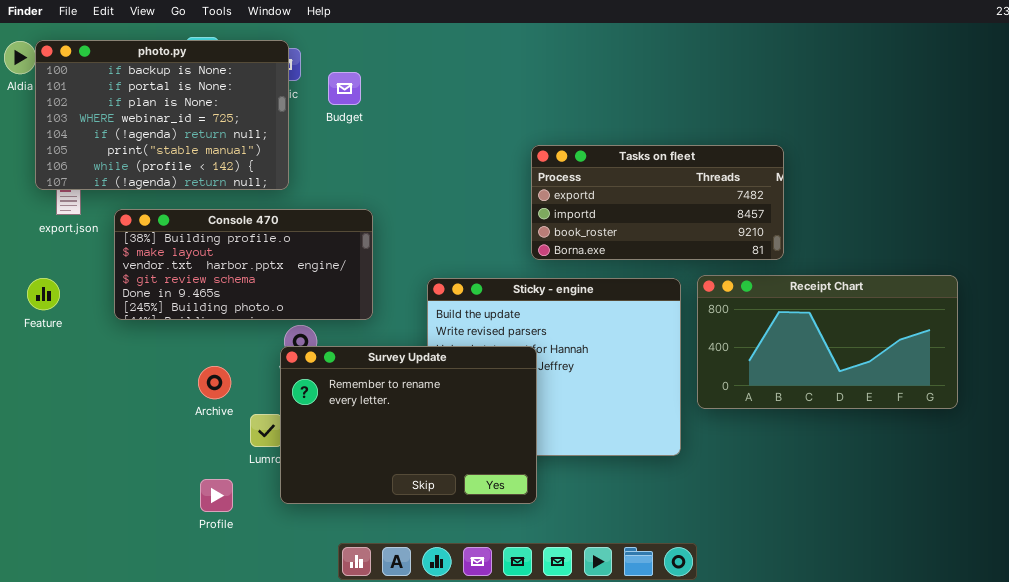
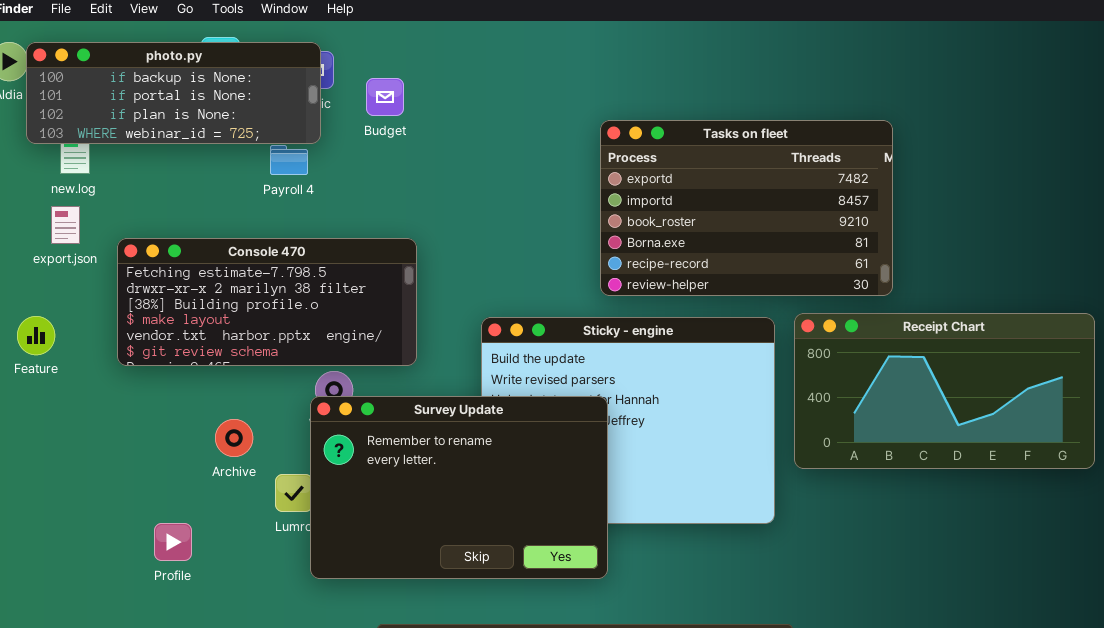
photo.py: [35,40,289,190] -> [26,42,321,144], resized
Tasks on fleet: [531,145,784,260] -> [600,120,893,296], resized
Console 470: [114,209,373,320] -> [117,238,417,366], scrolled up 2 rows
Profile: [200,479,233,512] -> [154,523,192,561], moved

